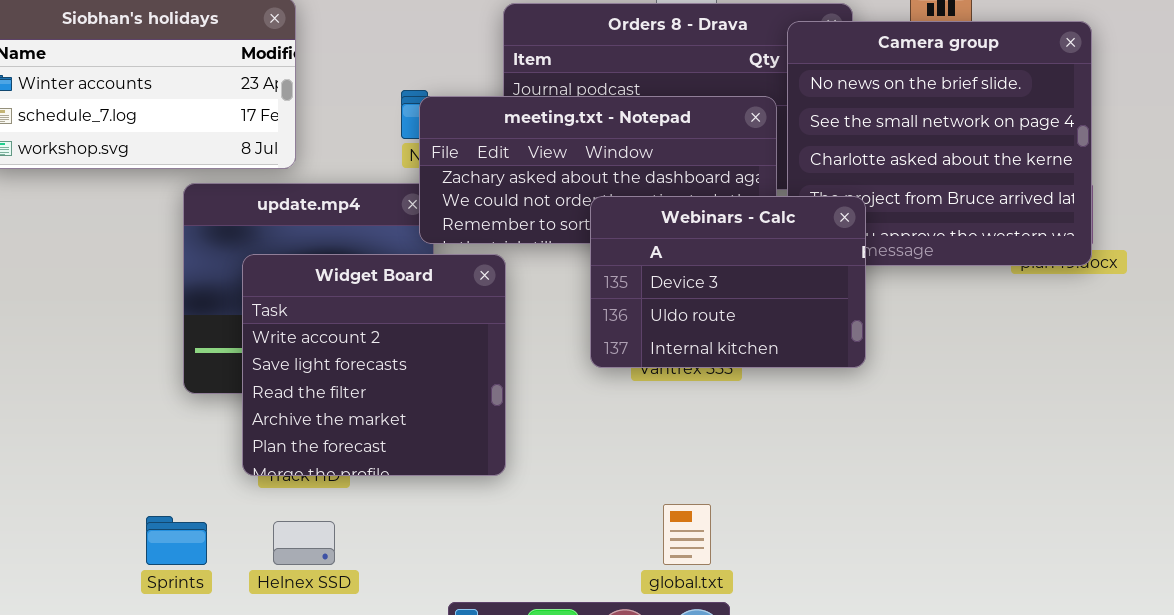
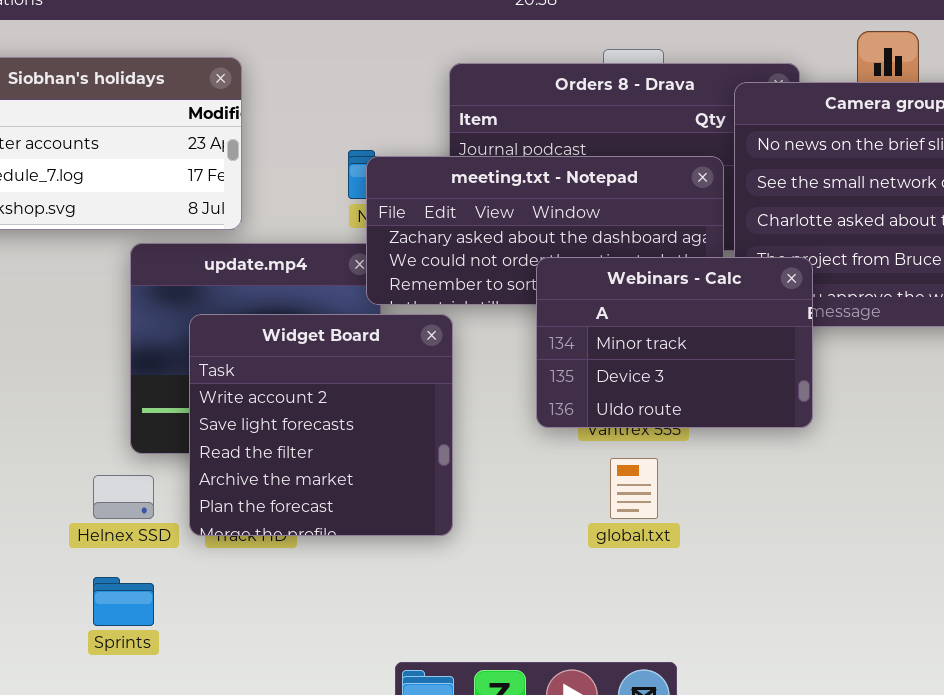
Webinars - Calc: [590,196,866,368] -> [536,257,813,428], scrolled up 1 row
global.txt: [663,504,711,565] -> [610,458,658,519], moved
Helnex SSD: [273,521,335,565] -> [93,475,154,519], moved

